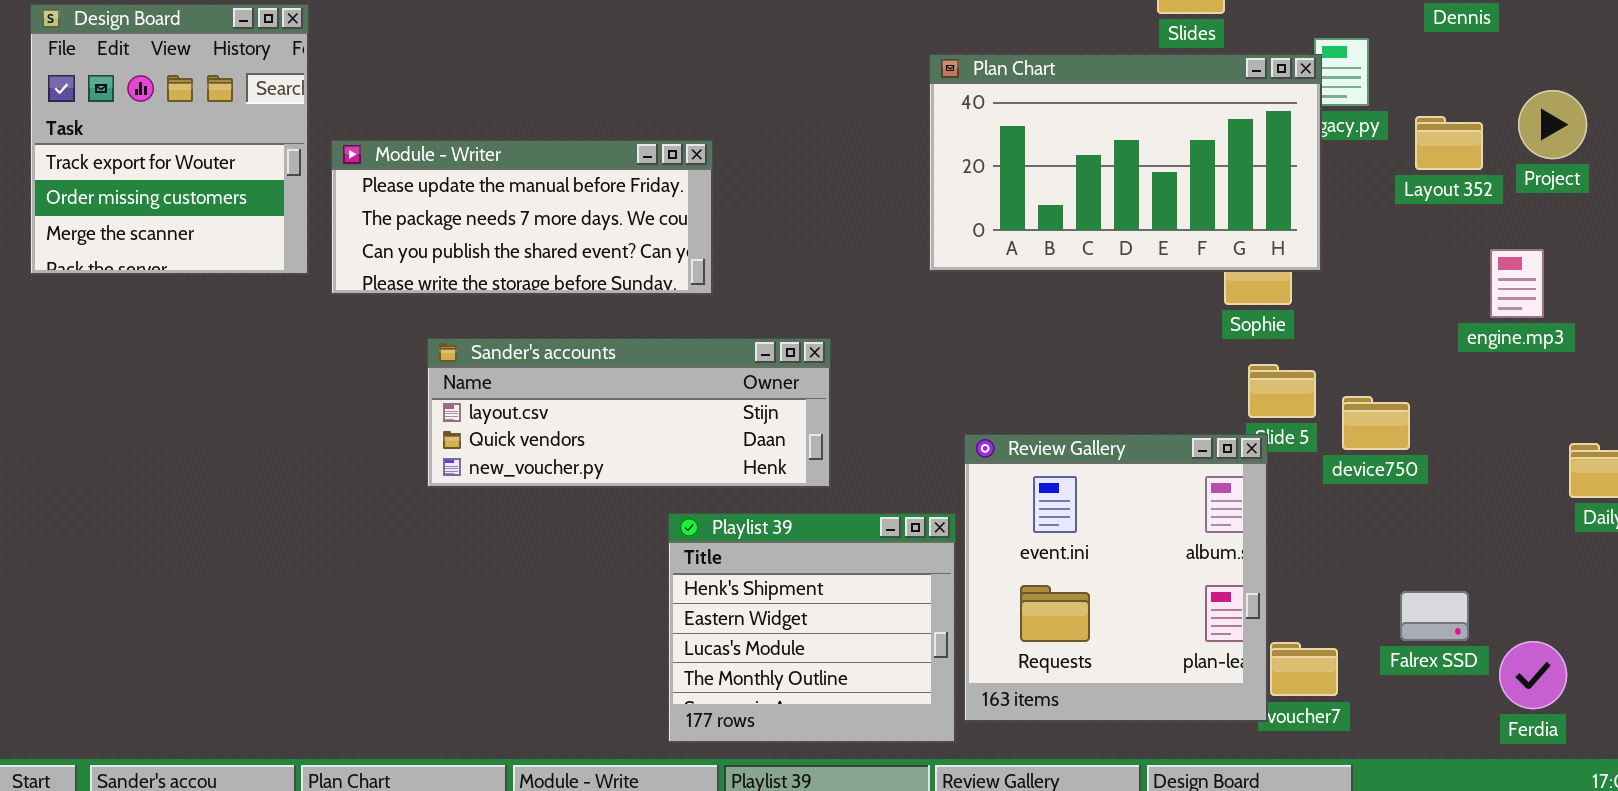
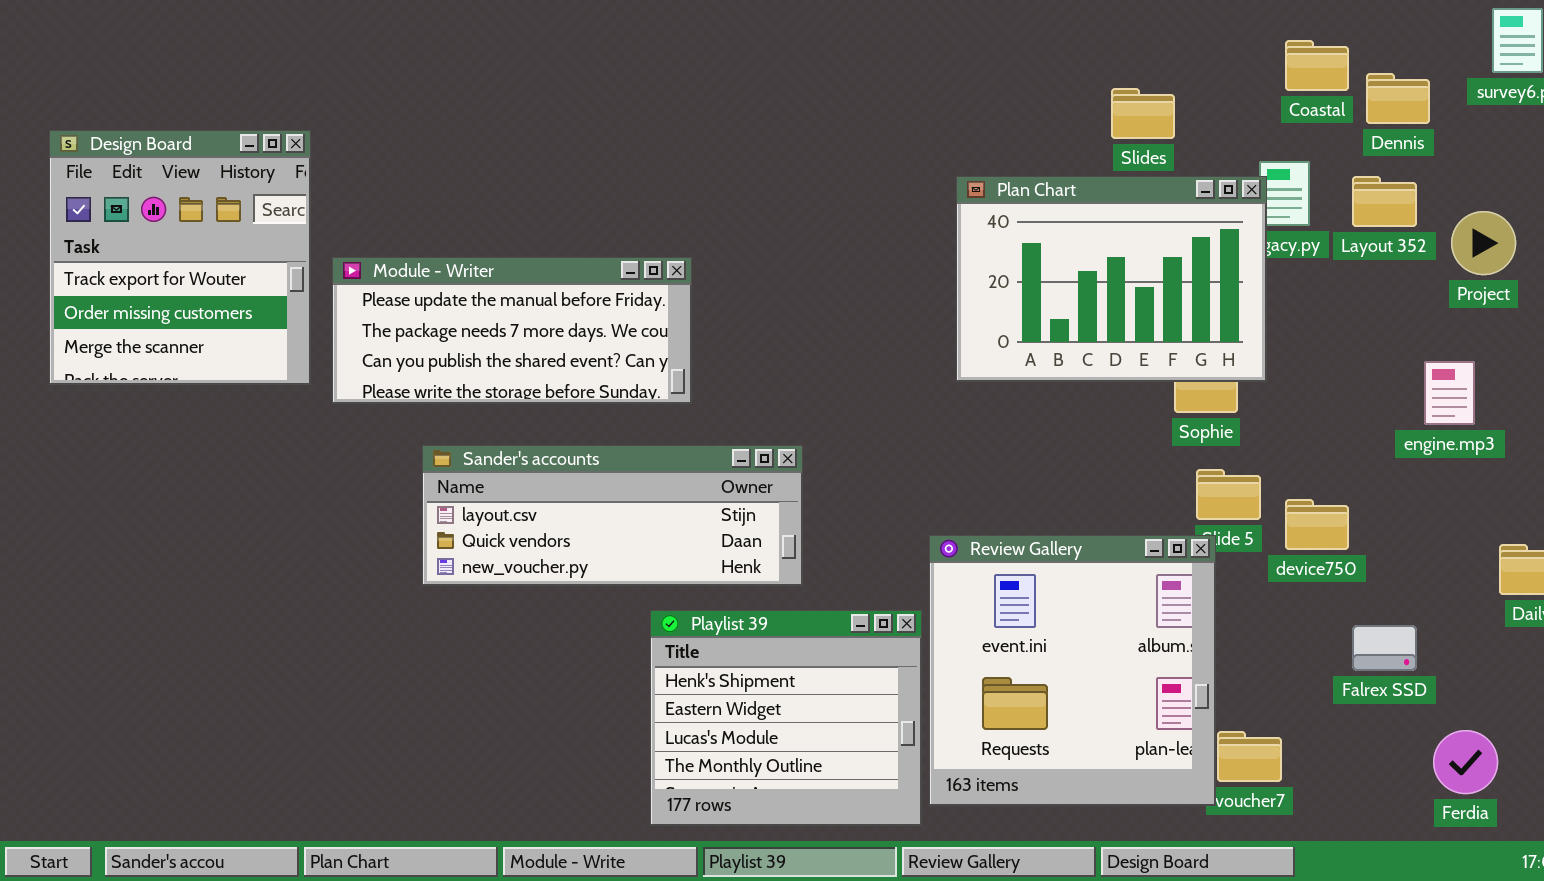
Plan Chart: [929,54,1322,272] -> [956,176,1267,382], resized
Layout 352: [1415,116,1483,170] -> [1352,176,1417,227], moved
Falrex SSD: [1400,591,1469,641] -> [1352,625,1417,671], moved

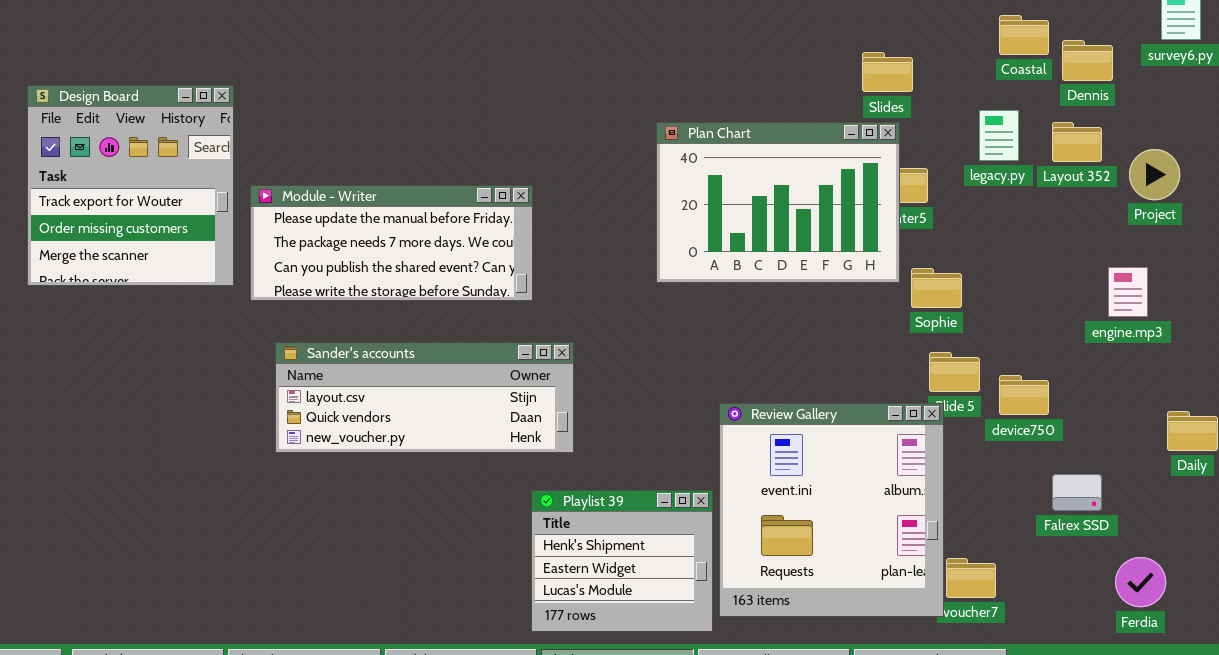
Plan Chart: [956,176,1267,382] -> [656,122,900,283], moved
Sander's accounts: [422,445,803,586] -> [275,342,574,453], moved
Playlist 39: [650,610,922,826] -> [531,490,713,632], resized

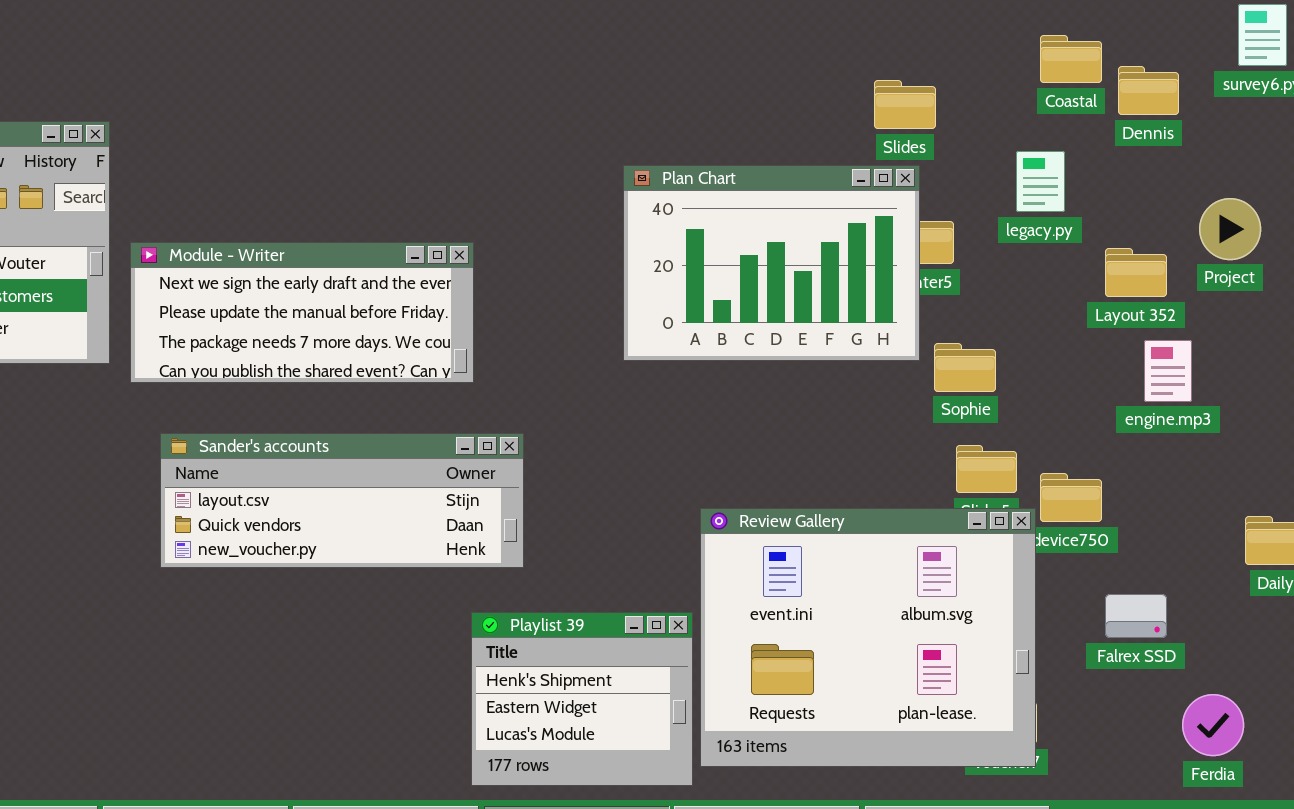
Layout 352: [1052,122,1102,162] -> [1105,248,1167,297], moved
Module - Writer: [250,185,533,301] -> [130,242,474,383], scrolled up 1 row
engine.mp3: [1108,267,1148,317] -> [1144,340,1192,402], moved
Review Gallery: [719,403,944,617] -> [700,508,1036,767], resized

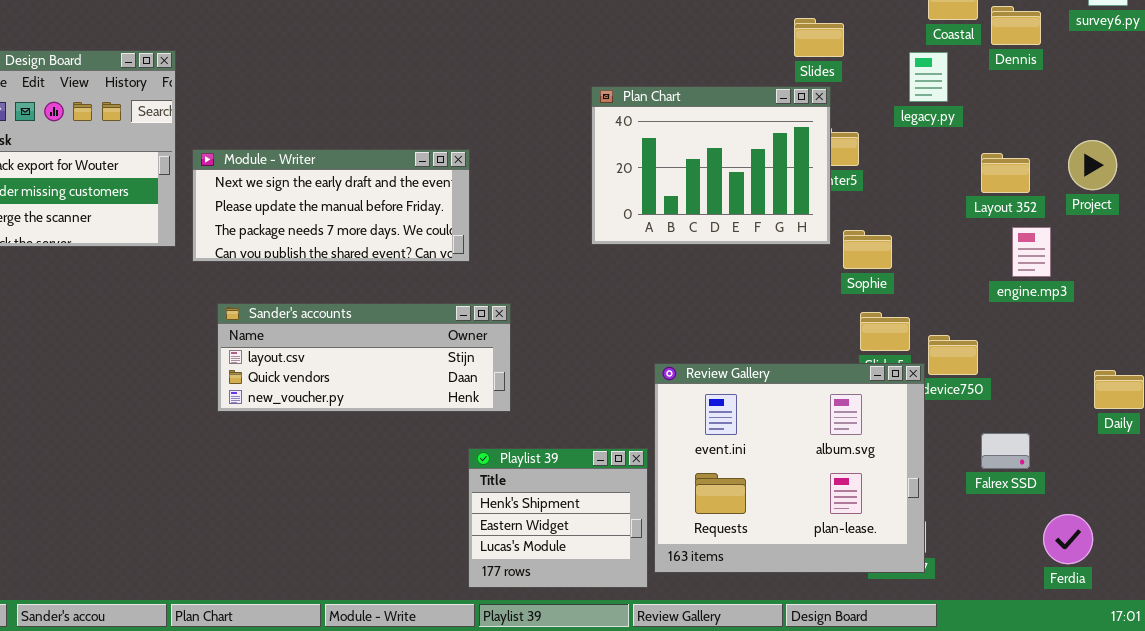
legacy.py: [1016,151,1065,212] -> [909,52,948,102], moved
Project: [1199,198,1261,260] -> [1068,140,1117,190], moved

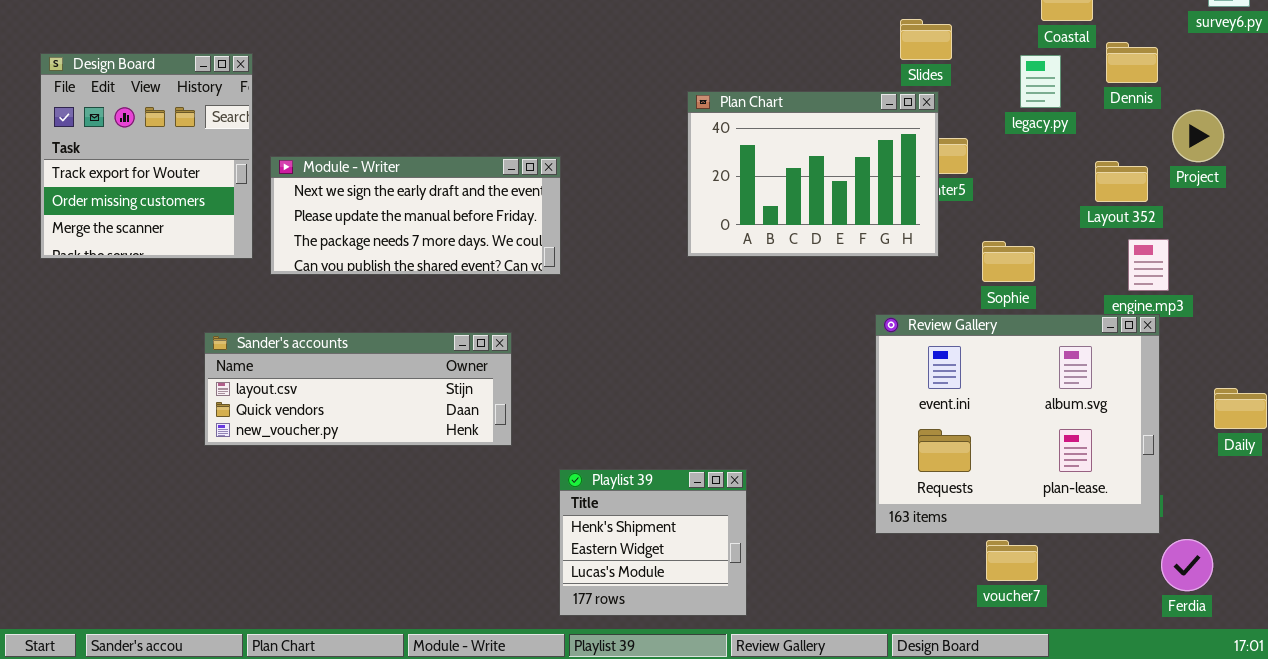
Dennis: [991,6,1041,45] -> [1106,42,1158,83], moved
Project: [1068,140,1117,190] -> [1172,110,1224,162], moved
Sophie: [843,230,892,269] -> [982,241,1035,282], moved
Sander's accounts: [217,303,511,412] -> [204,332,512,446], moved
Review Gallery: [654,363,925,573] -> [875,314,1160,534], moved

